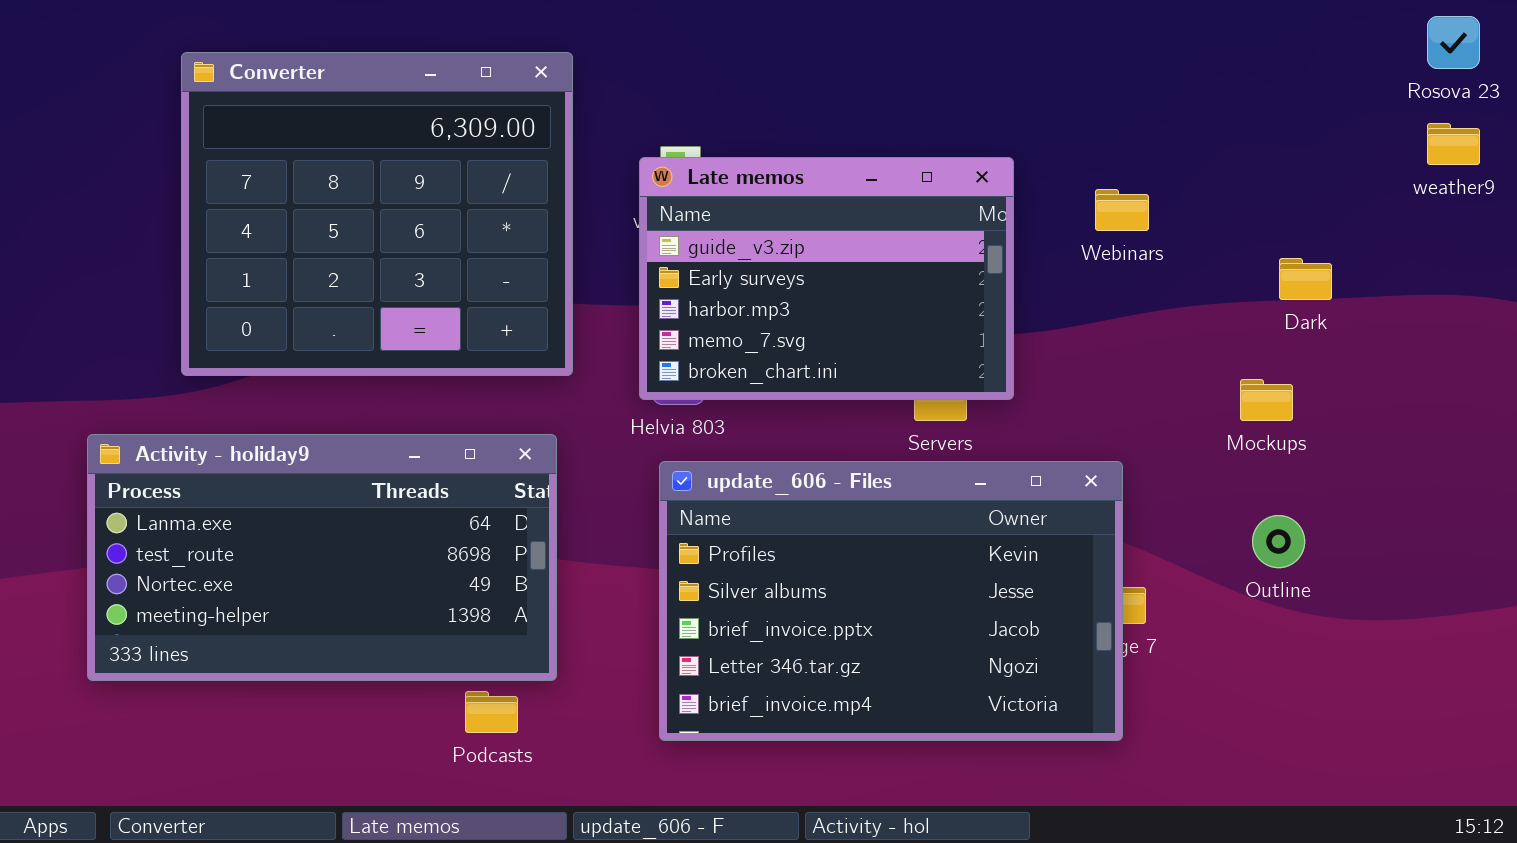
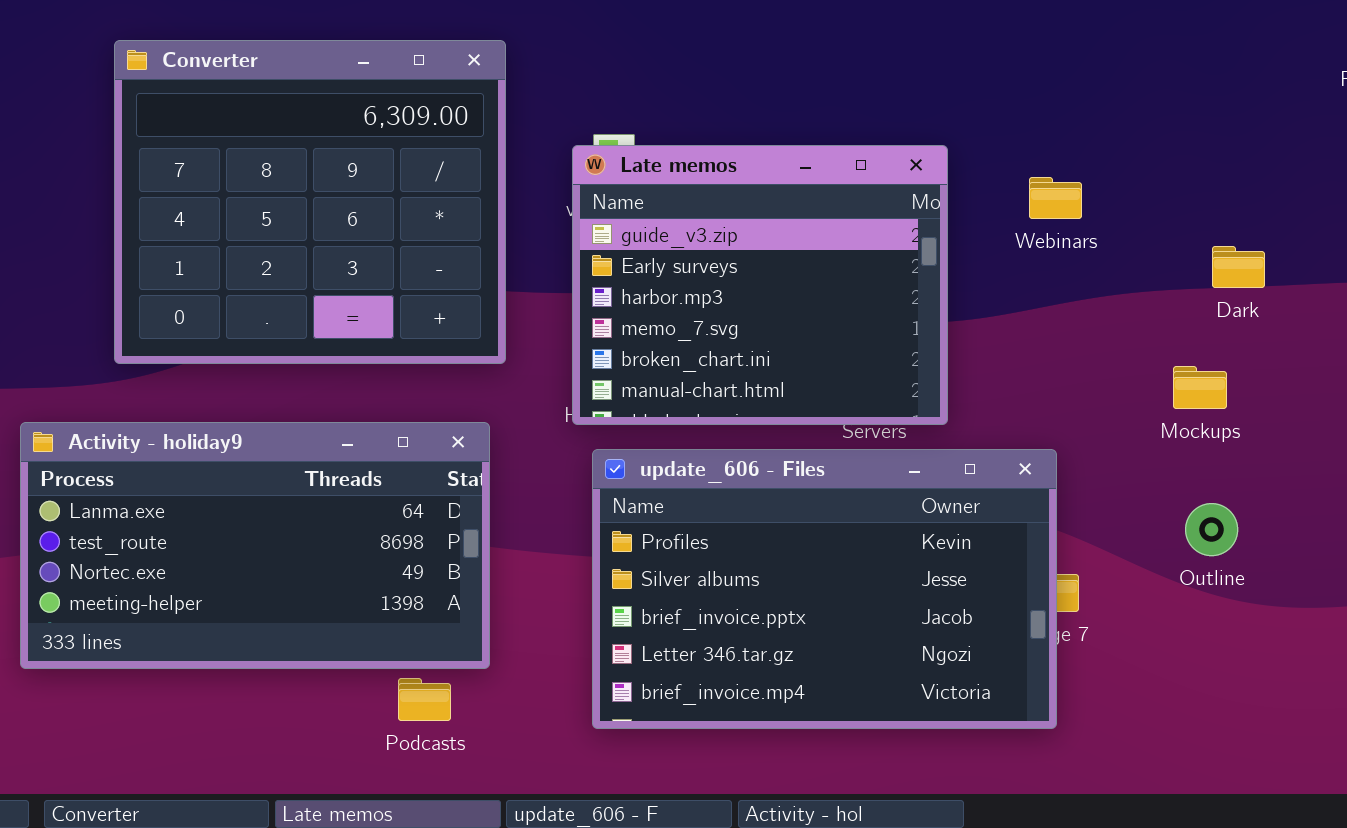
Late memos: [639,157,1014,400] -> [572,145,948,425], resized

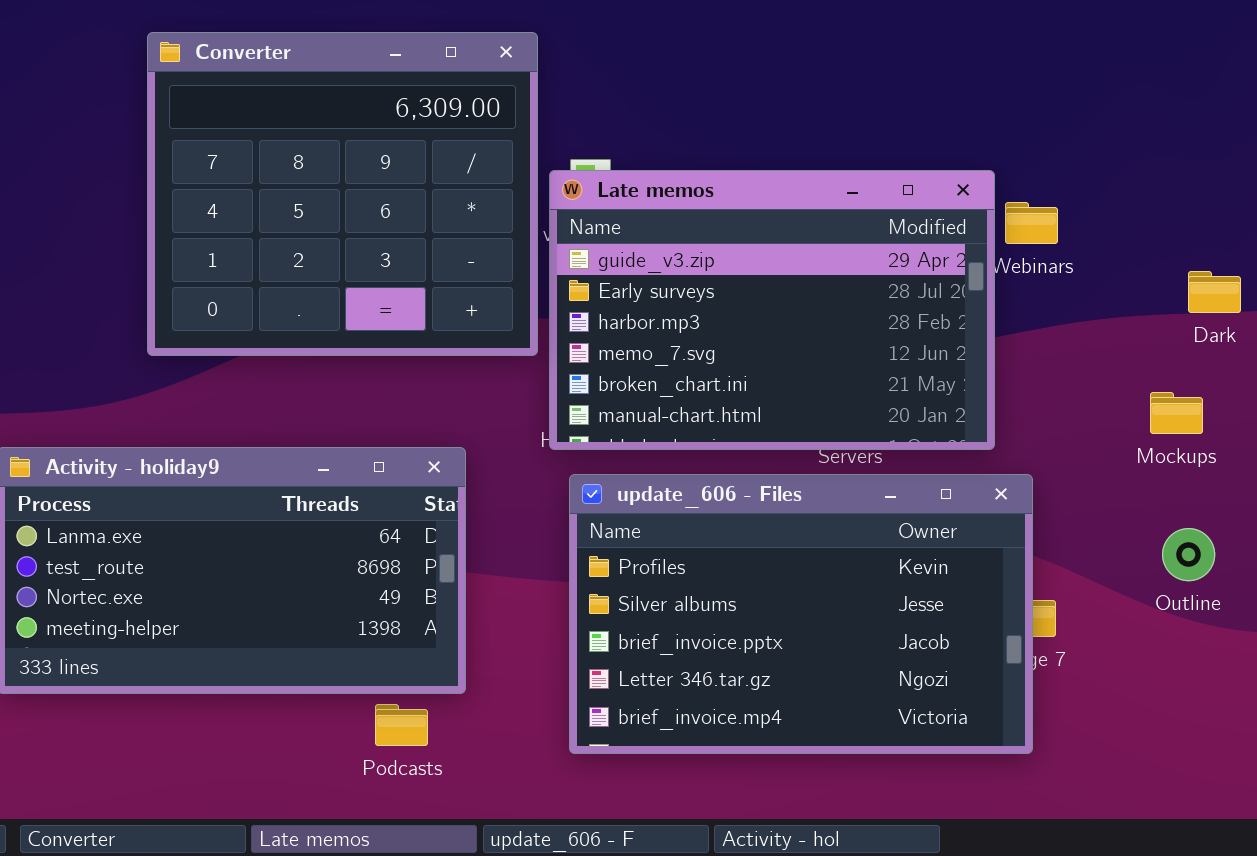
Converter: [114,40,506,364] -> [147,32,538,356], moved
Late memos: [572,145,948,425] -> [549,170,995,450], resized

